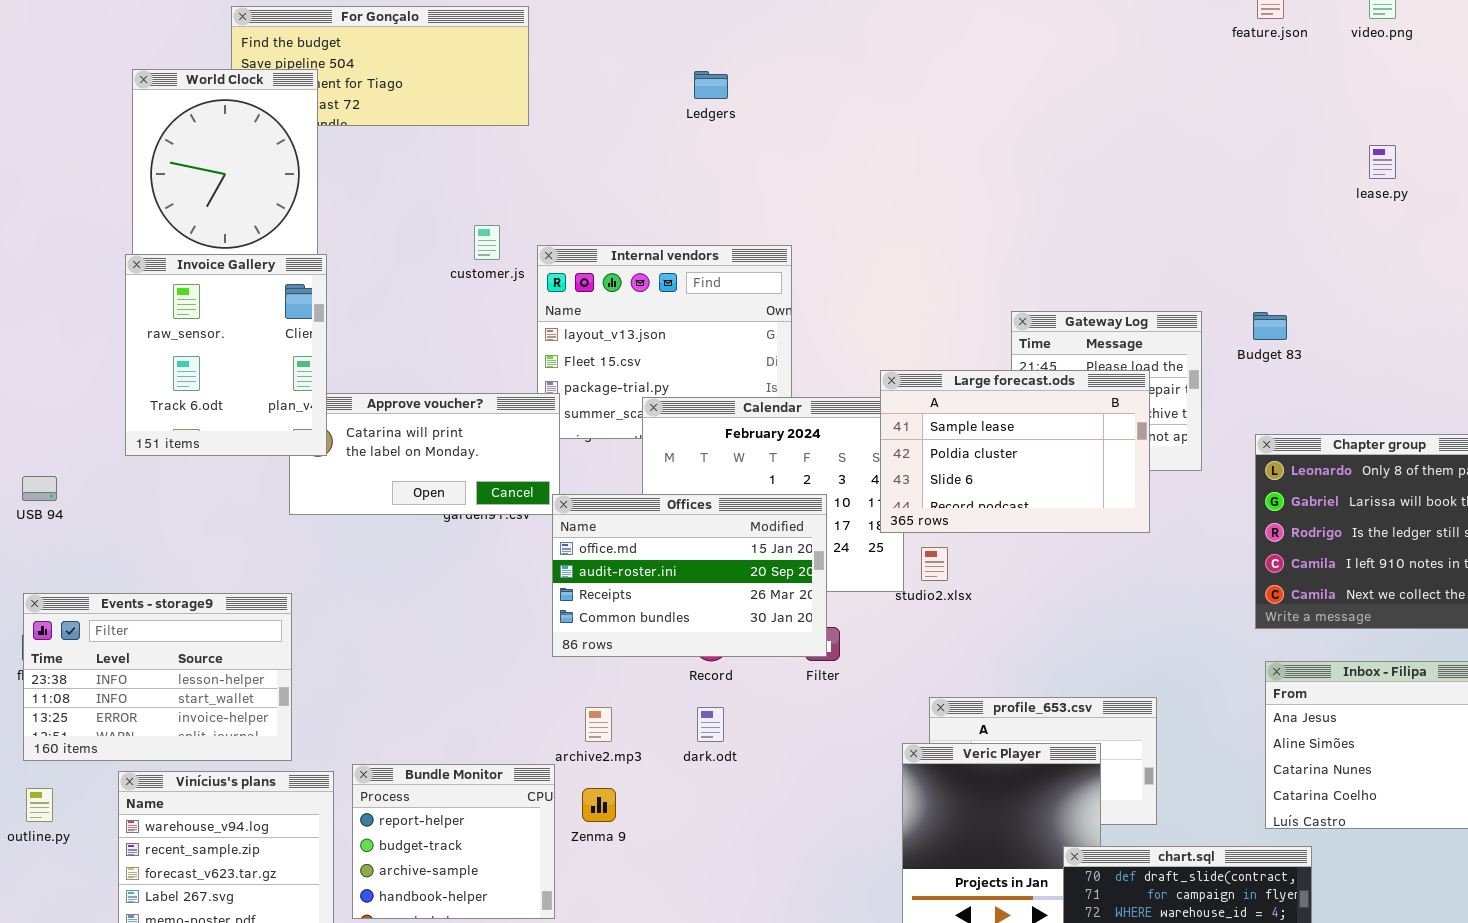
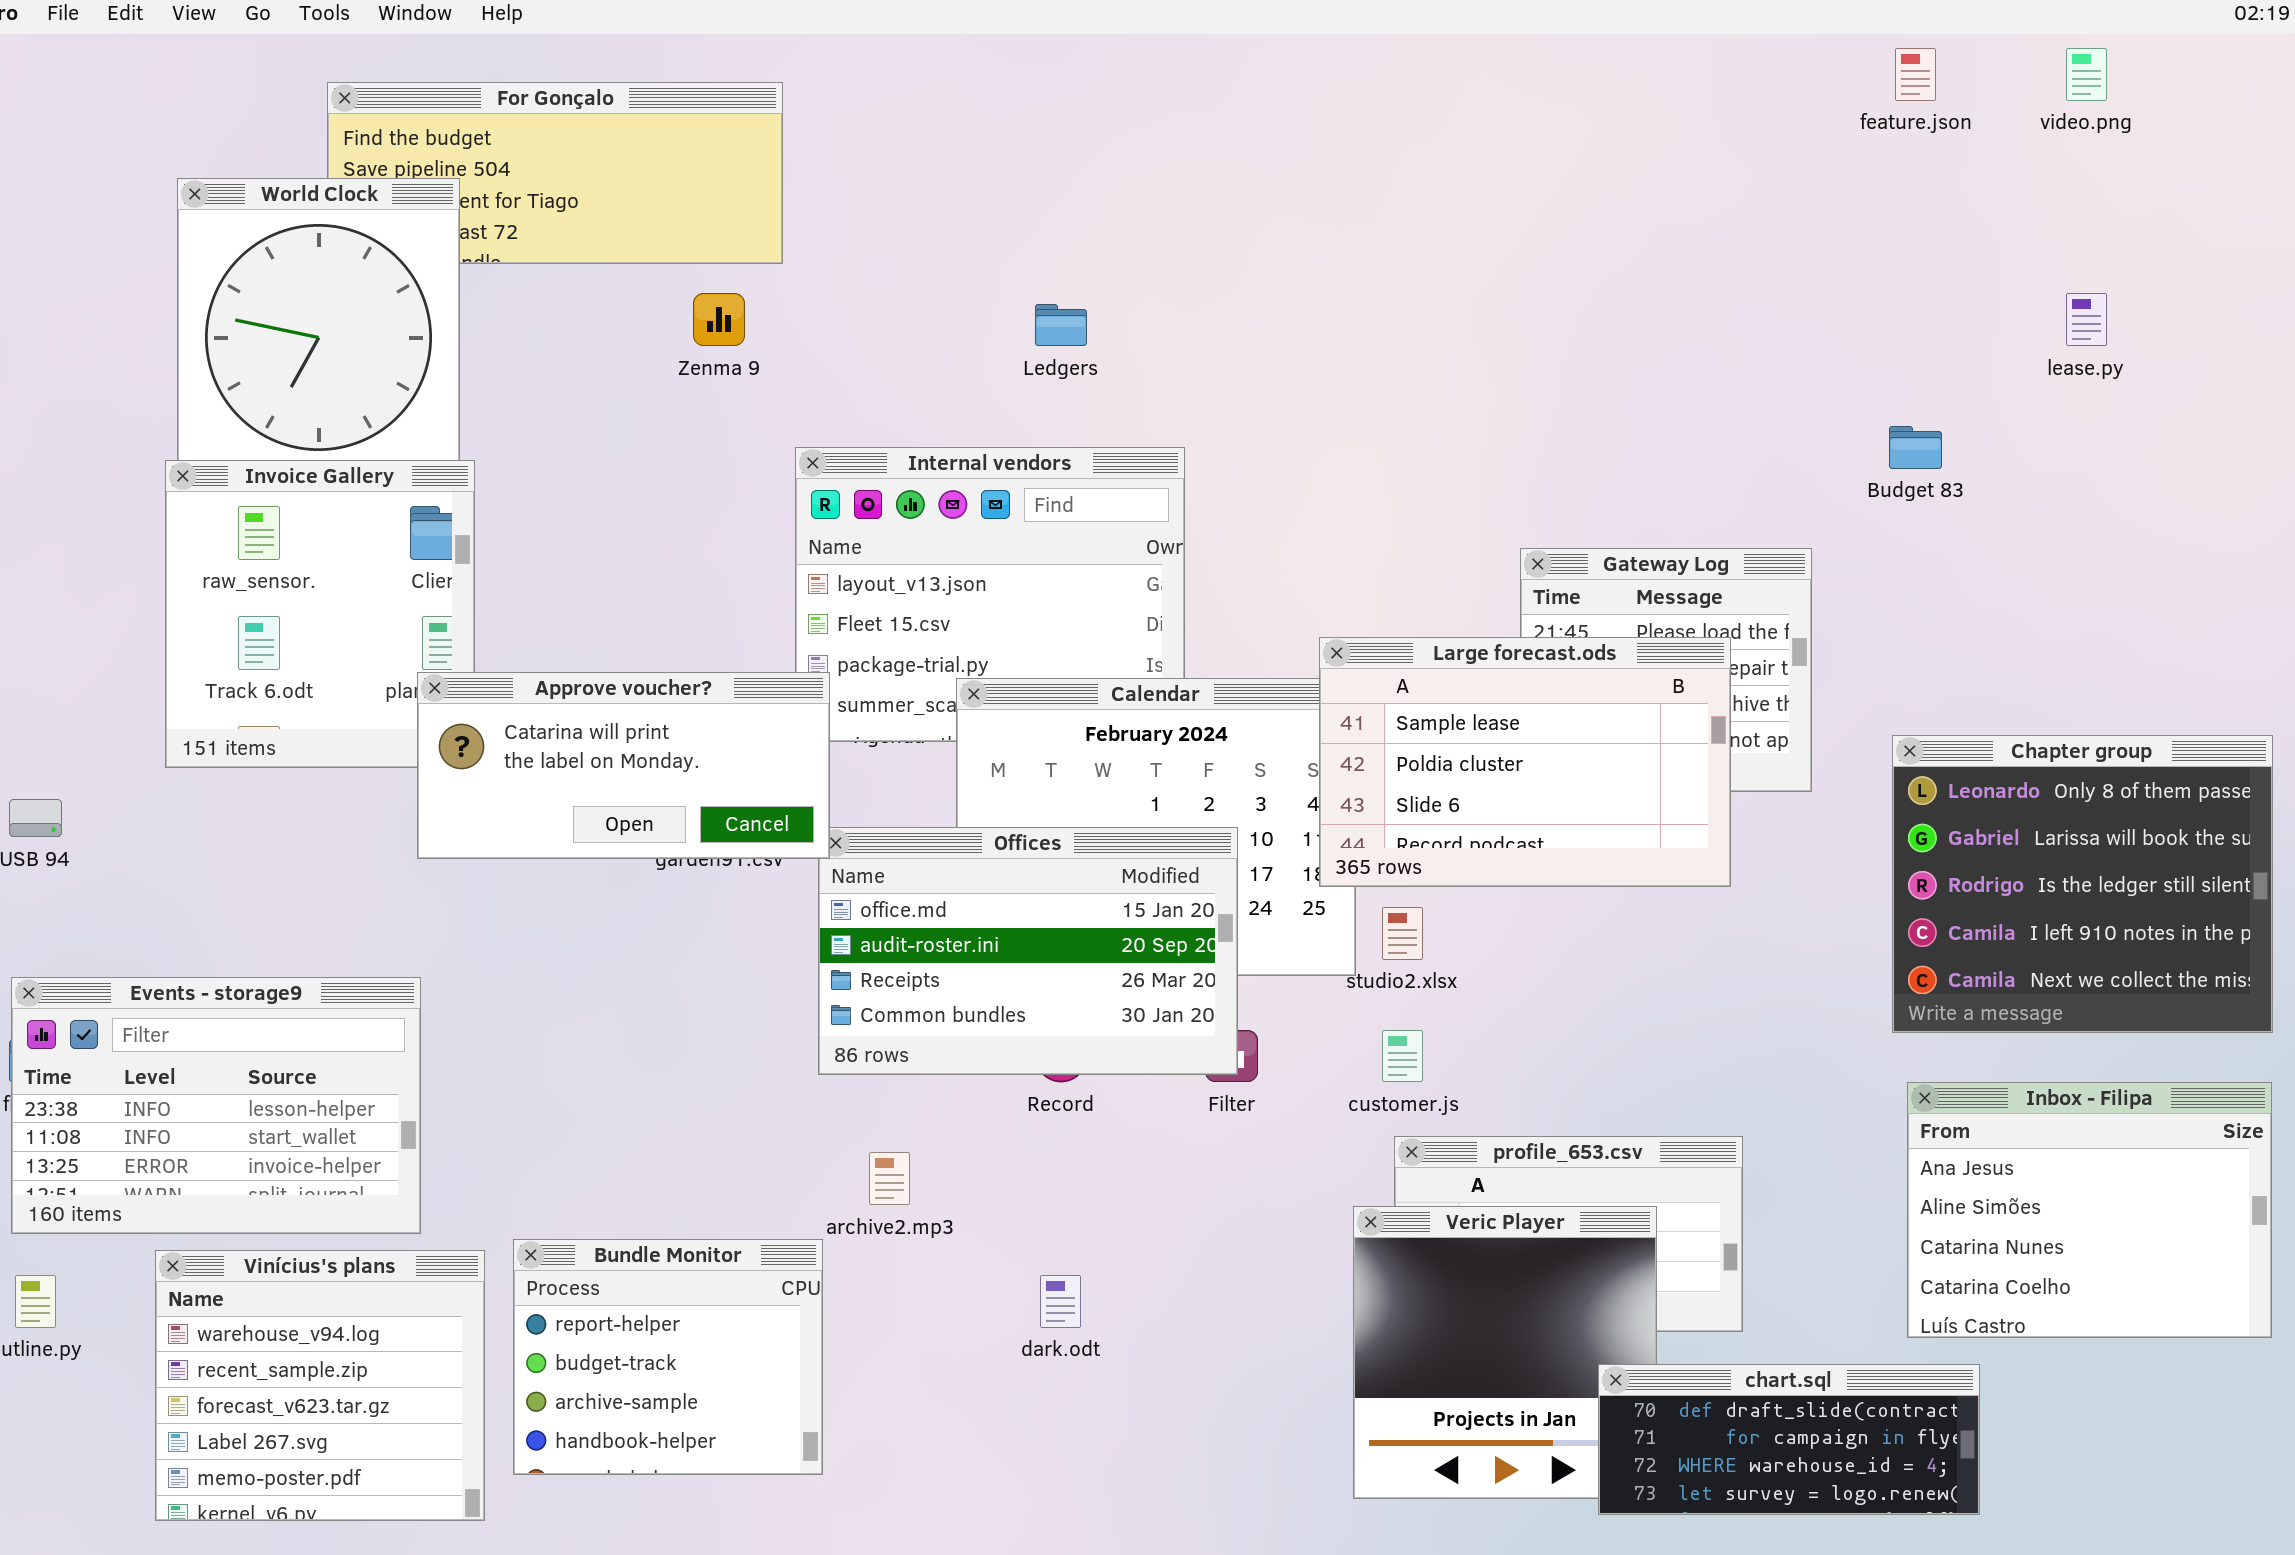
Ledgers: [694,71,728,99] -> [1035,304,1087,346], moved
customer.js: [474,225,500,260] -> [1382,1030,1423,1082], moved
Budget 83: [1253,312,1287,340] -> [1889,426,1942,469], moved
Approve voucher?: [289,393,560,515] -> [417,672,830,859], raised
dark.odt: [697,707,724,742] -> [1040,1275,1081,1328], moved
Zenma 9: [582,788,616,822] -> [693,293,745,346], moved

